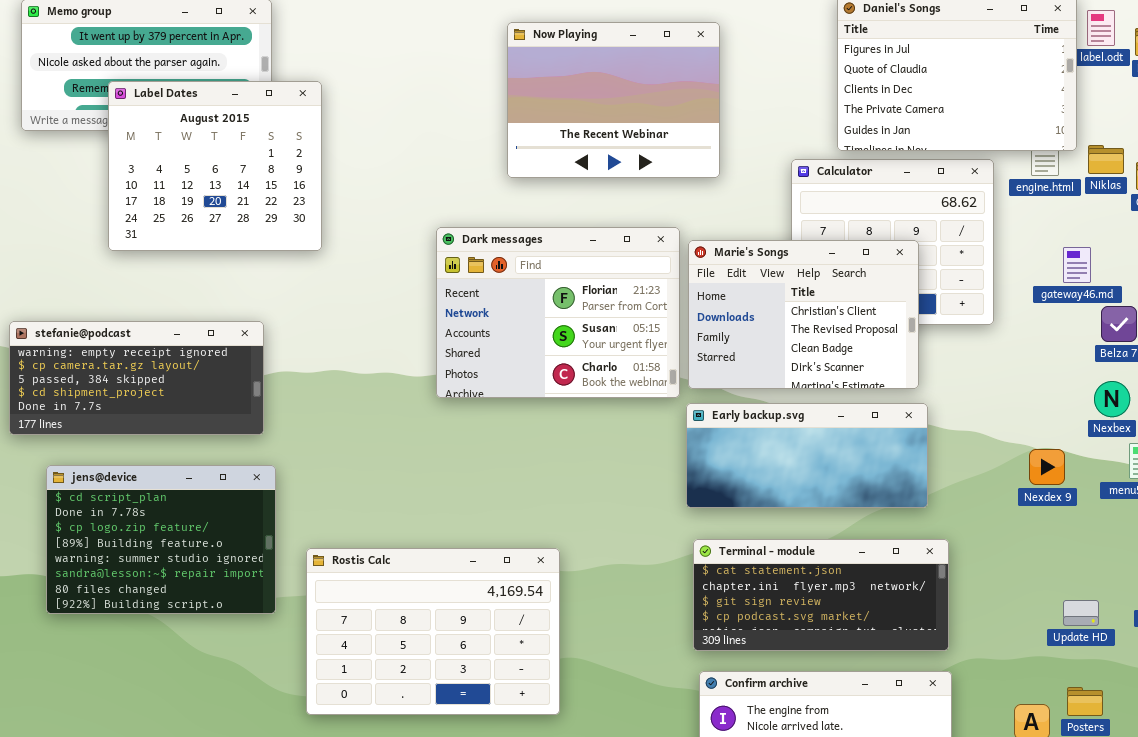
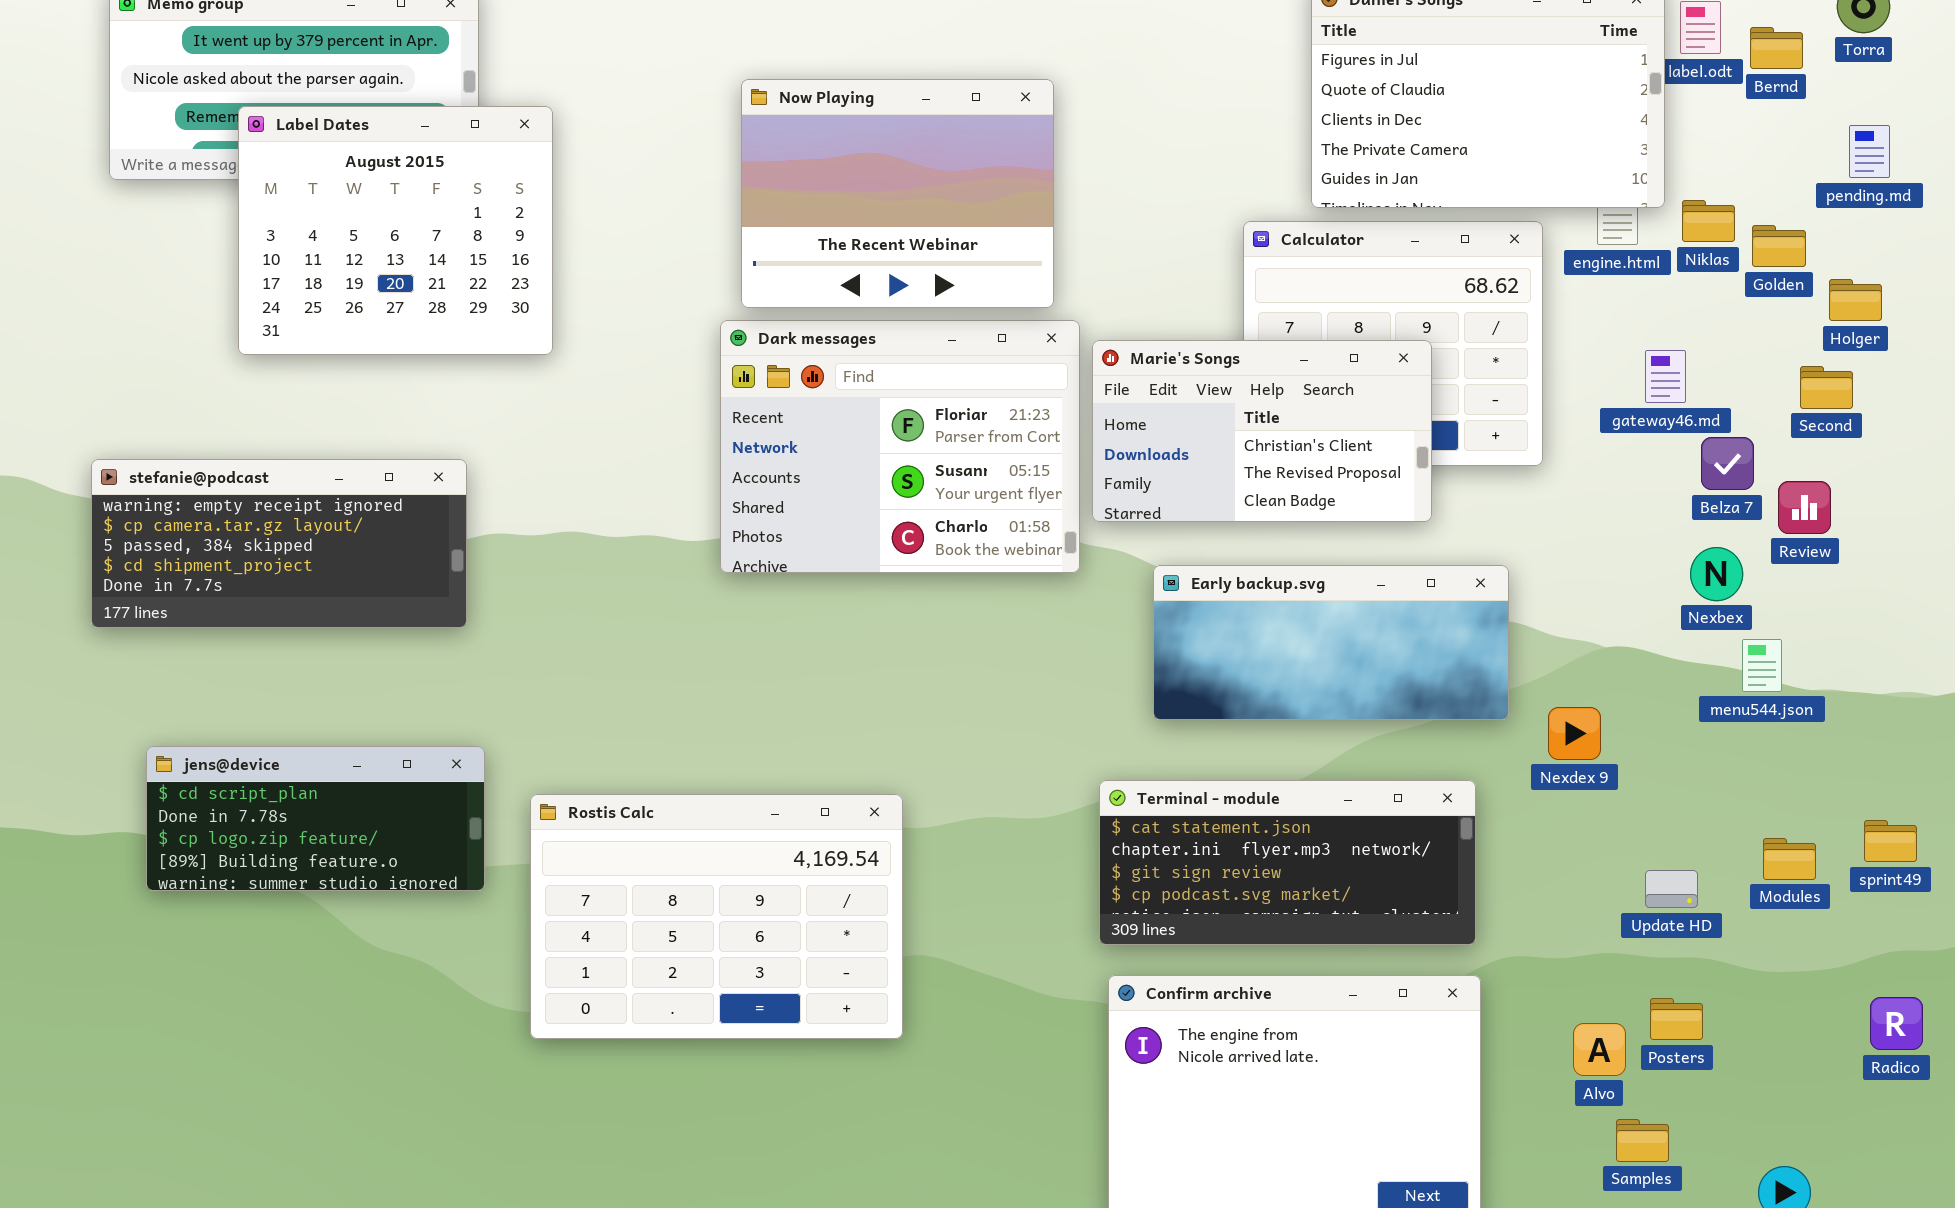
Now Playing: [507,22,720,178] -> [741,79,1054,308], moved
Marie's Songs: [688,240,919,389] -> [1092,340,1432,522], resized
Early backup.svg: [686,403,928,508] -> [1153,565,1509,720], moved
Nexdex 9: [1029,449,1065,485] -> [1548,707,1601,760], moved
jens@device: [46,465,276,614] -> [146,746,485,891], resized

